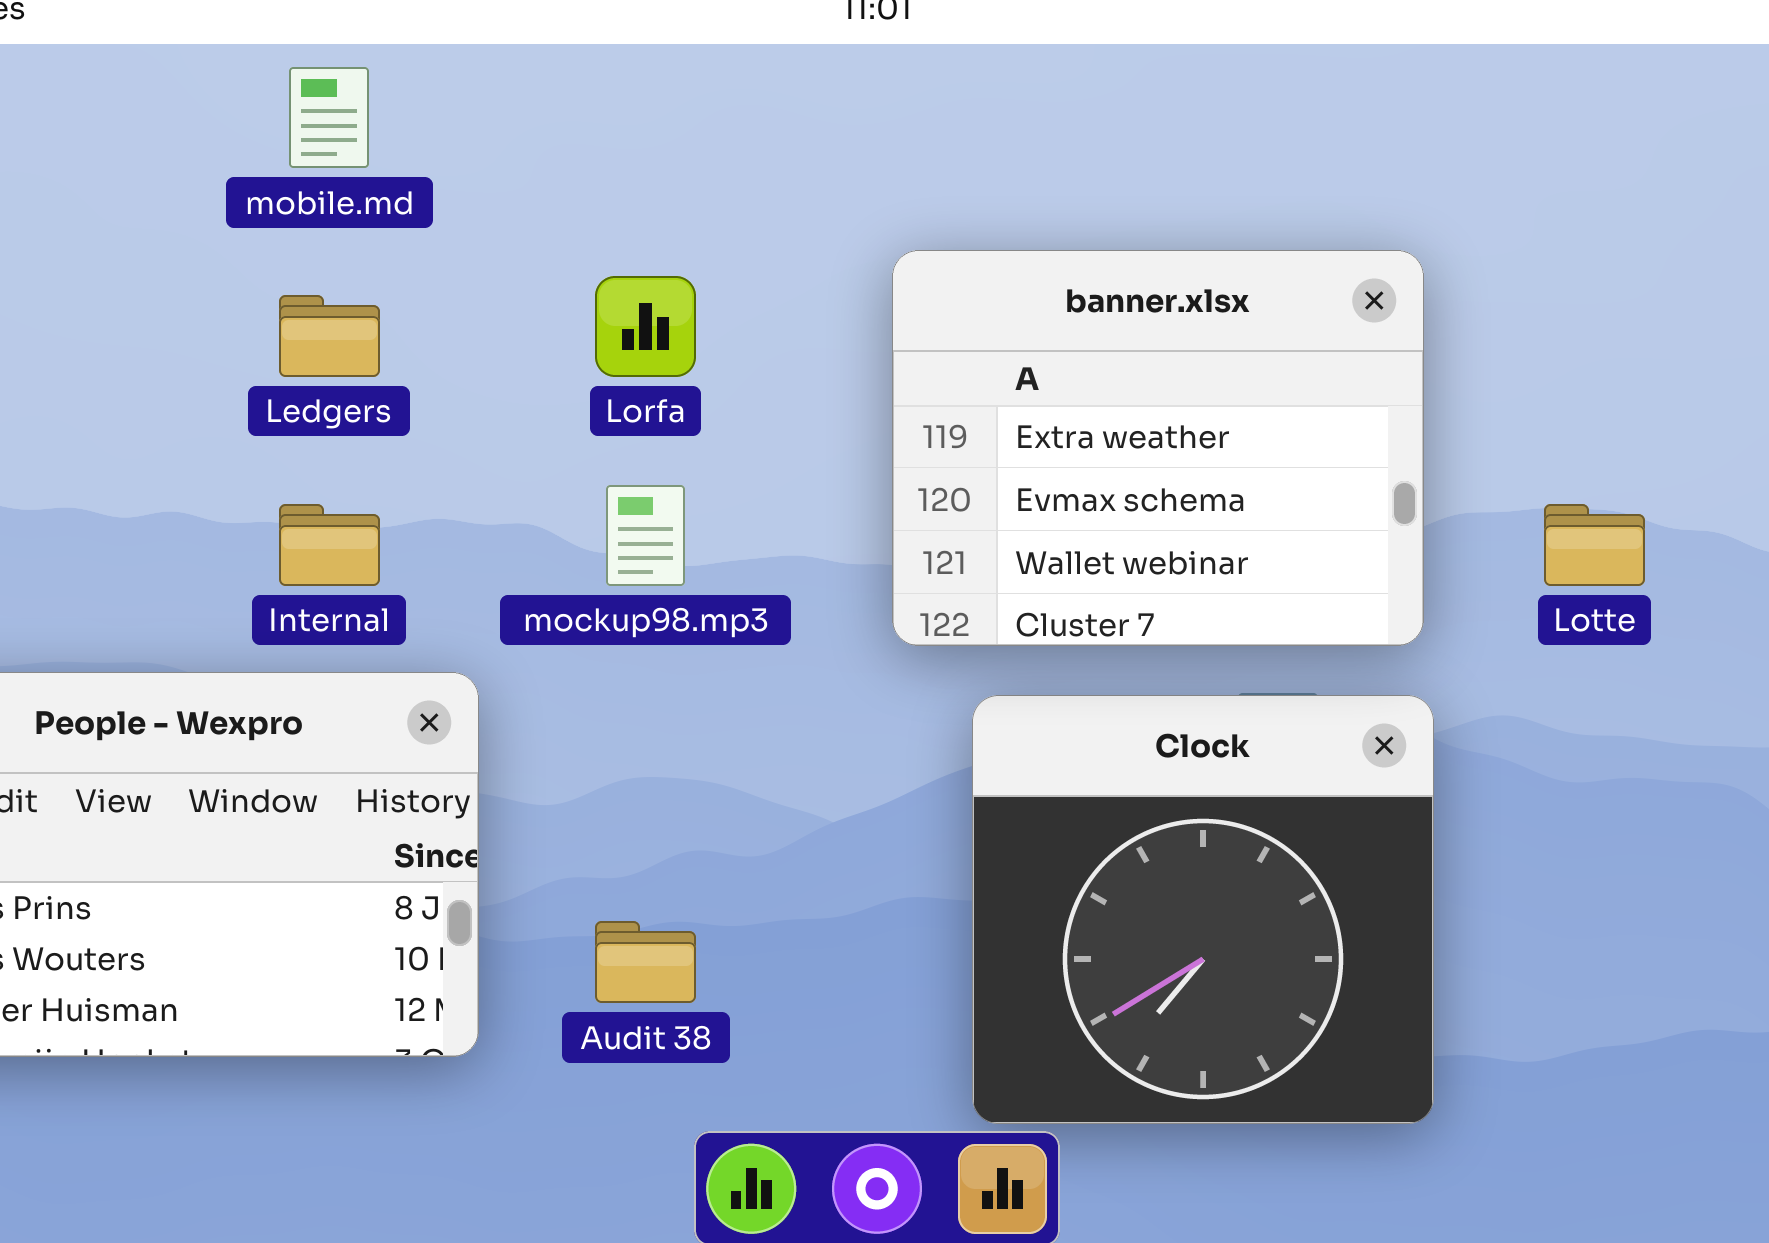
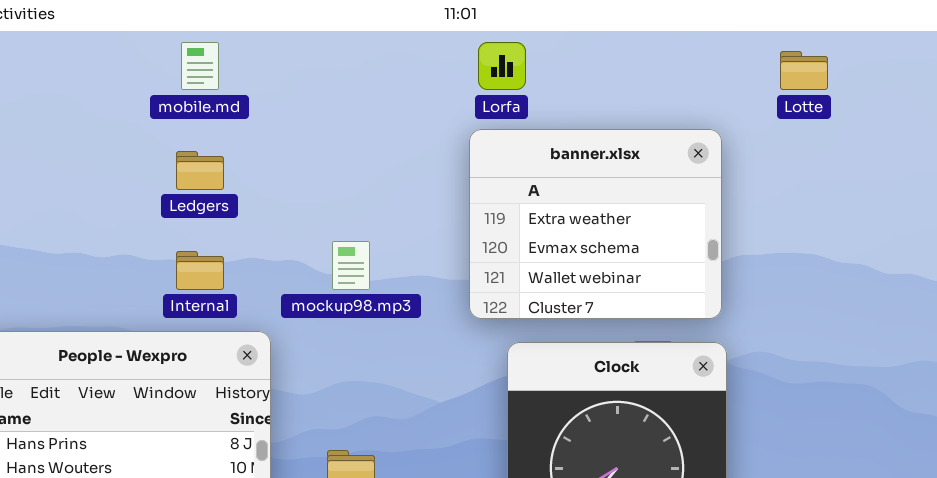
Lorfa: [595,276,696,377] -> [478,42,526,90], moved
Lotte: [1544,504,1645,586] -> [780,51,828,90], moved

